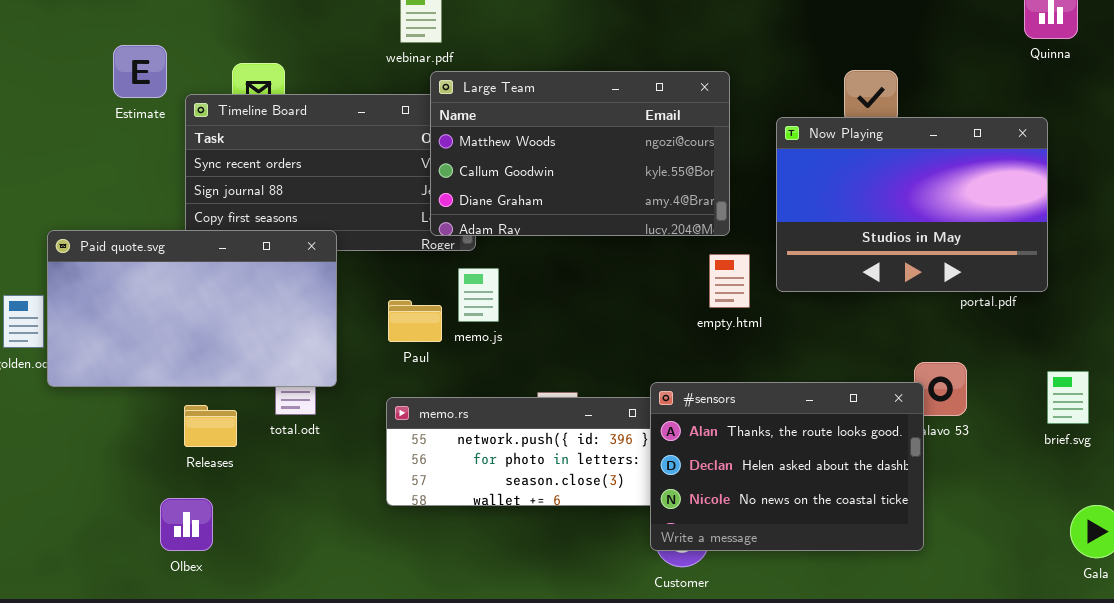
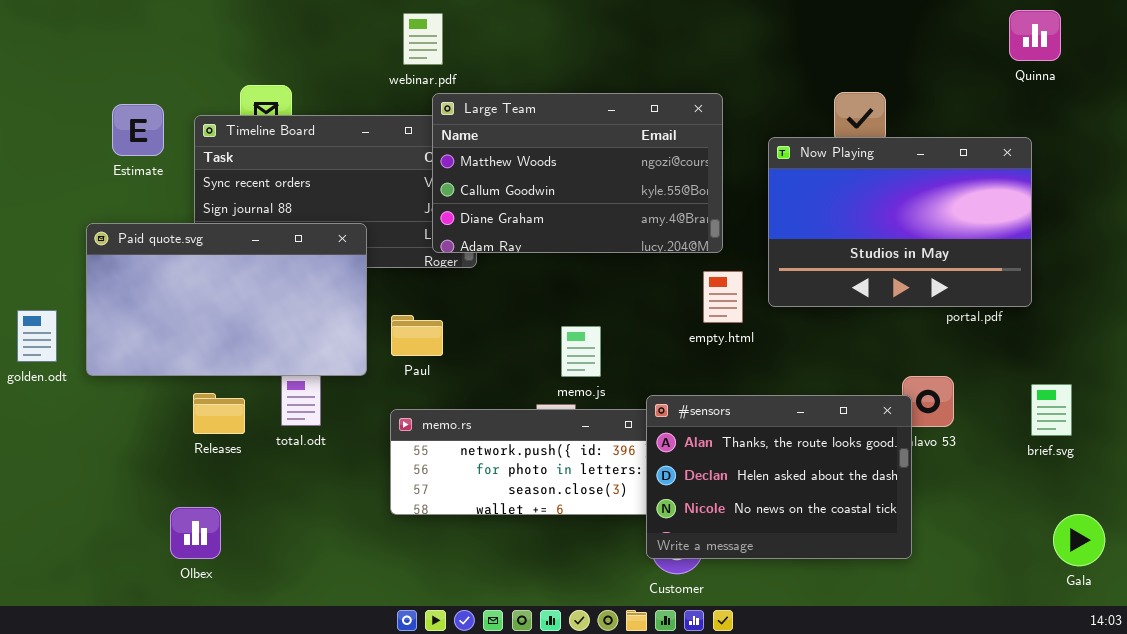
Estimate: [113,45,167,98] -> [112,104,164,156], moved
Paid quote.svg: [47,230,337,387] -> [86,223,367,376], moved
memo.js: [458,268,499,322] -> [561,326,601,377], moved
Releases: [184,405,237,447] -> [193,393,245,434], moved

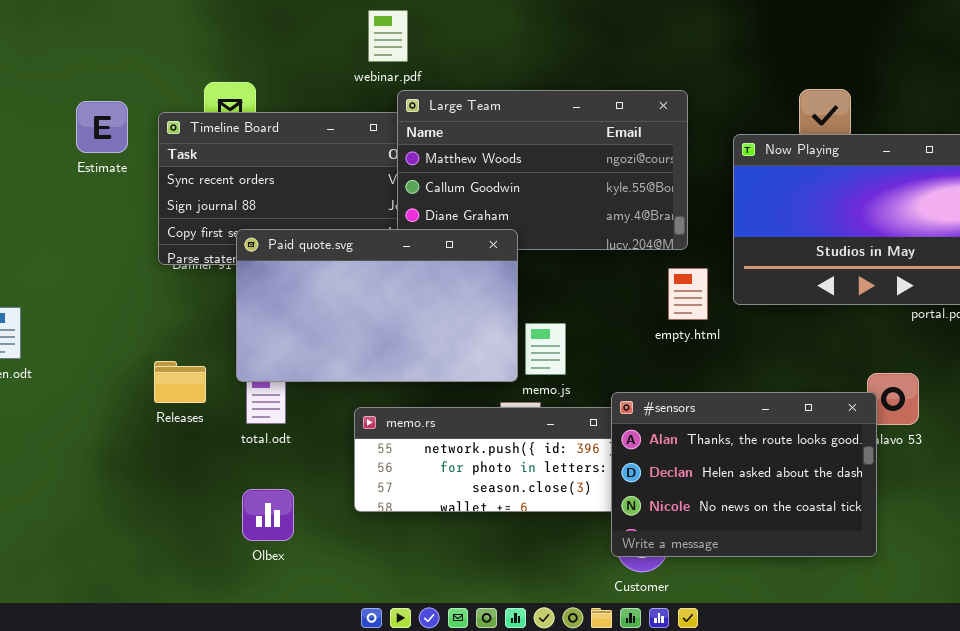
Paid quote.svg: [86,223,367,376] -> [236,229,518,382], moved
Releases: [193,393,245,434] -> [154,361,206,403], moved
Olbex: [170,507,221,559] -> [242,489,294,541], moved

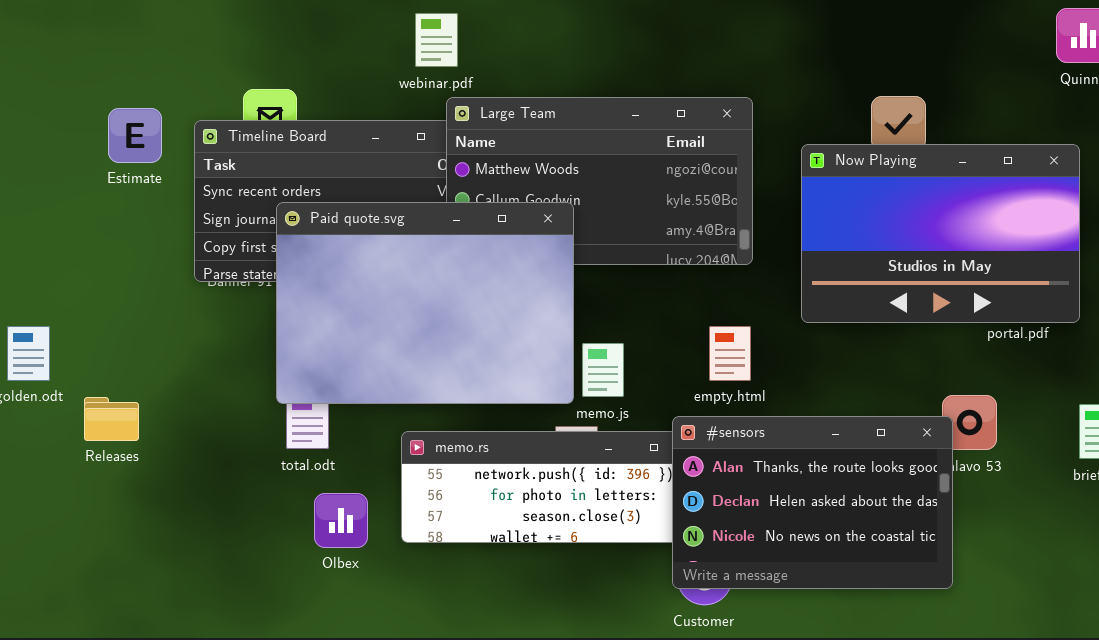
Paid quote.svg: [236,229,518,382] -> [276,202,574,404], resized
empty.html: [668,268,708,320] -> [709,326,751,381], moved
Releases: [154,361,206,403] -> [84,397,139,441], moved
Olbex: [242,489,294,541] -> [314,493,368,548], moved

